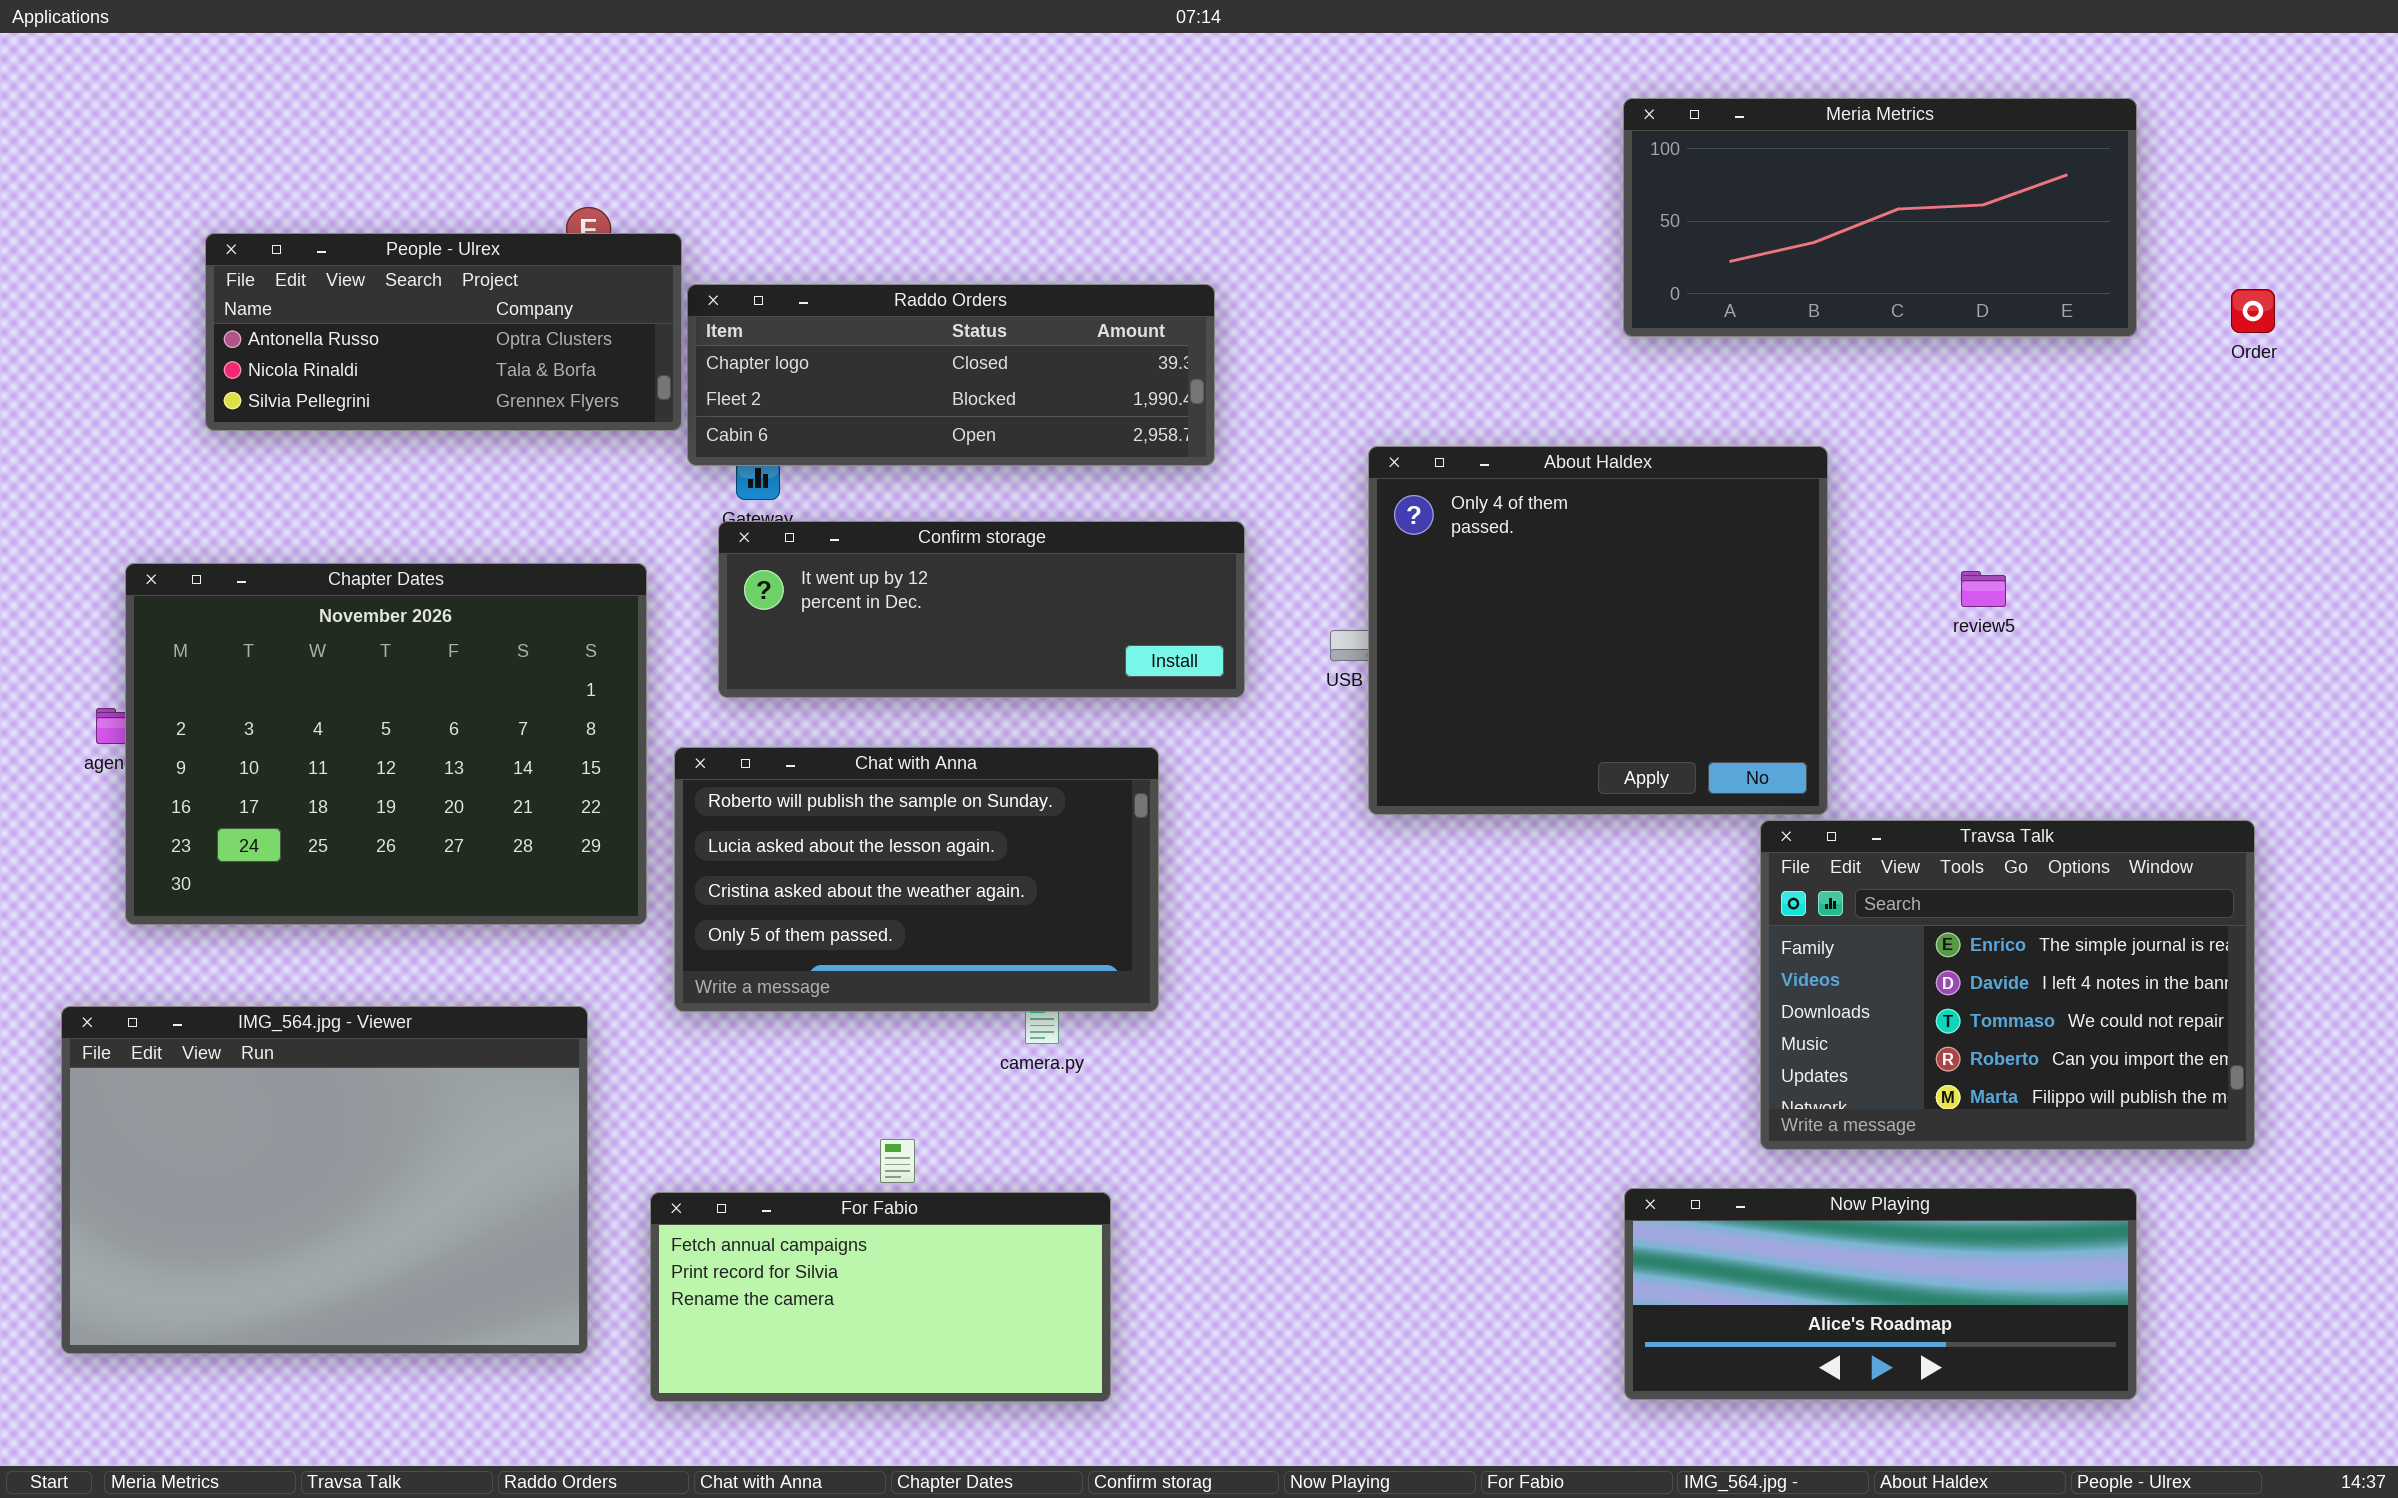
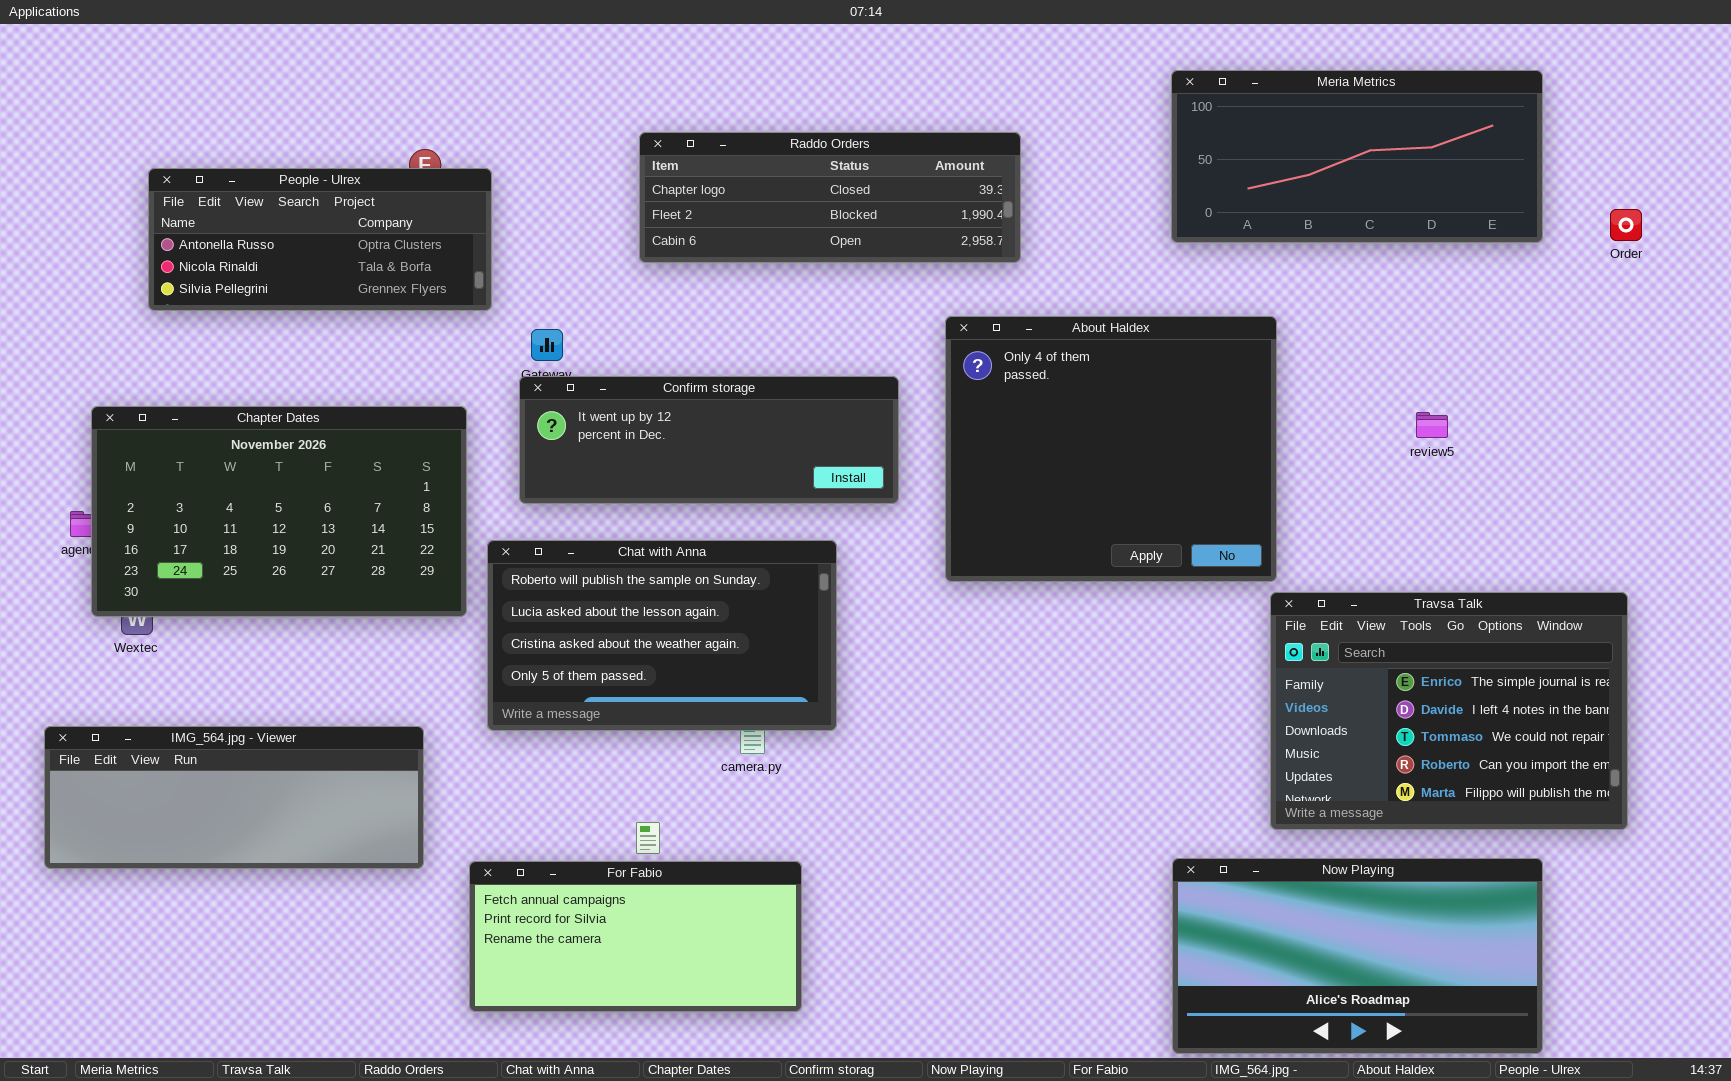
Raddo Orders: [687,284,1215,466] -> [639,132,1021,263], moved
About Haldex: [1368,446,1828,815] -> [945,316,1277,582], moved
Chapter Dates: [125,563,647,925] -> [91,406,467,617], resized
IMG_564.jpg - Viewer: [61,1006,588,1354] -> [44,726,424,869], resized
Now Playing: [1624,1188,2137,1400] -> [1172,858,1543,1054], resized

